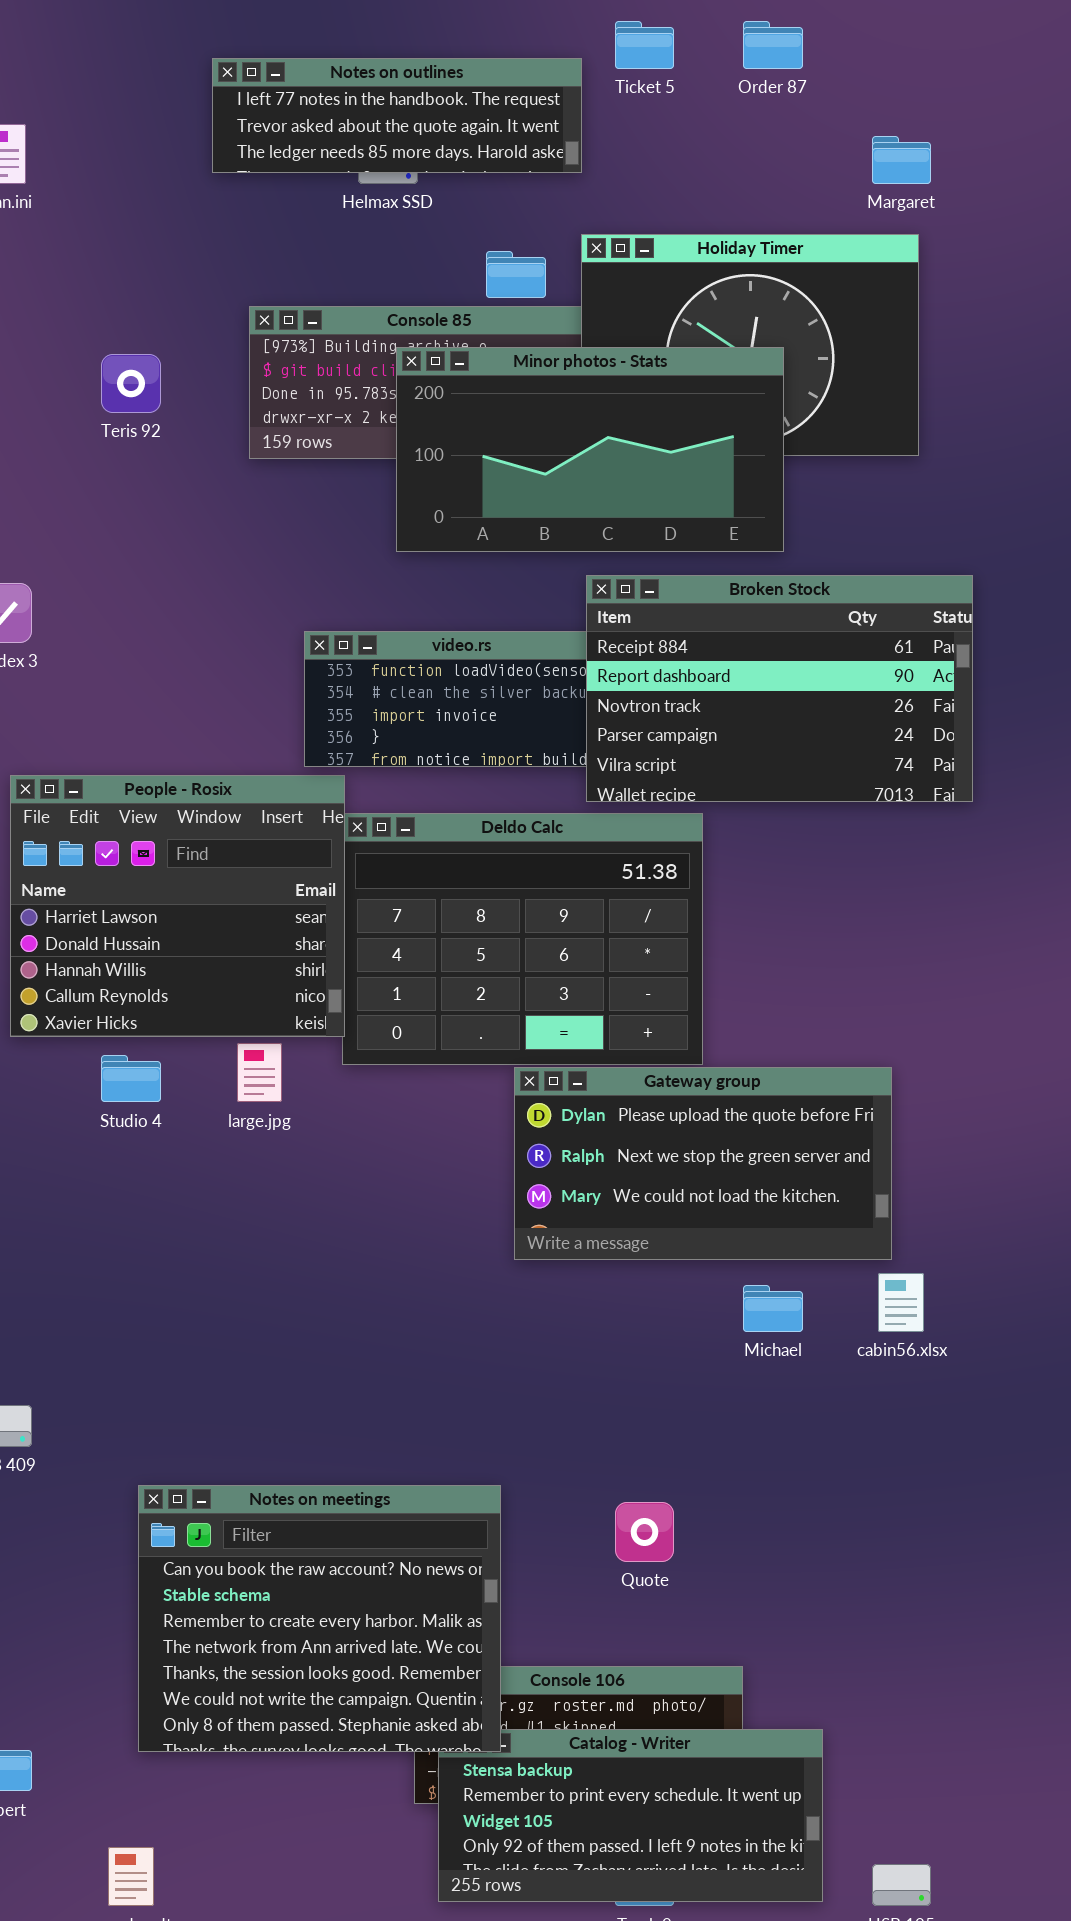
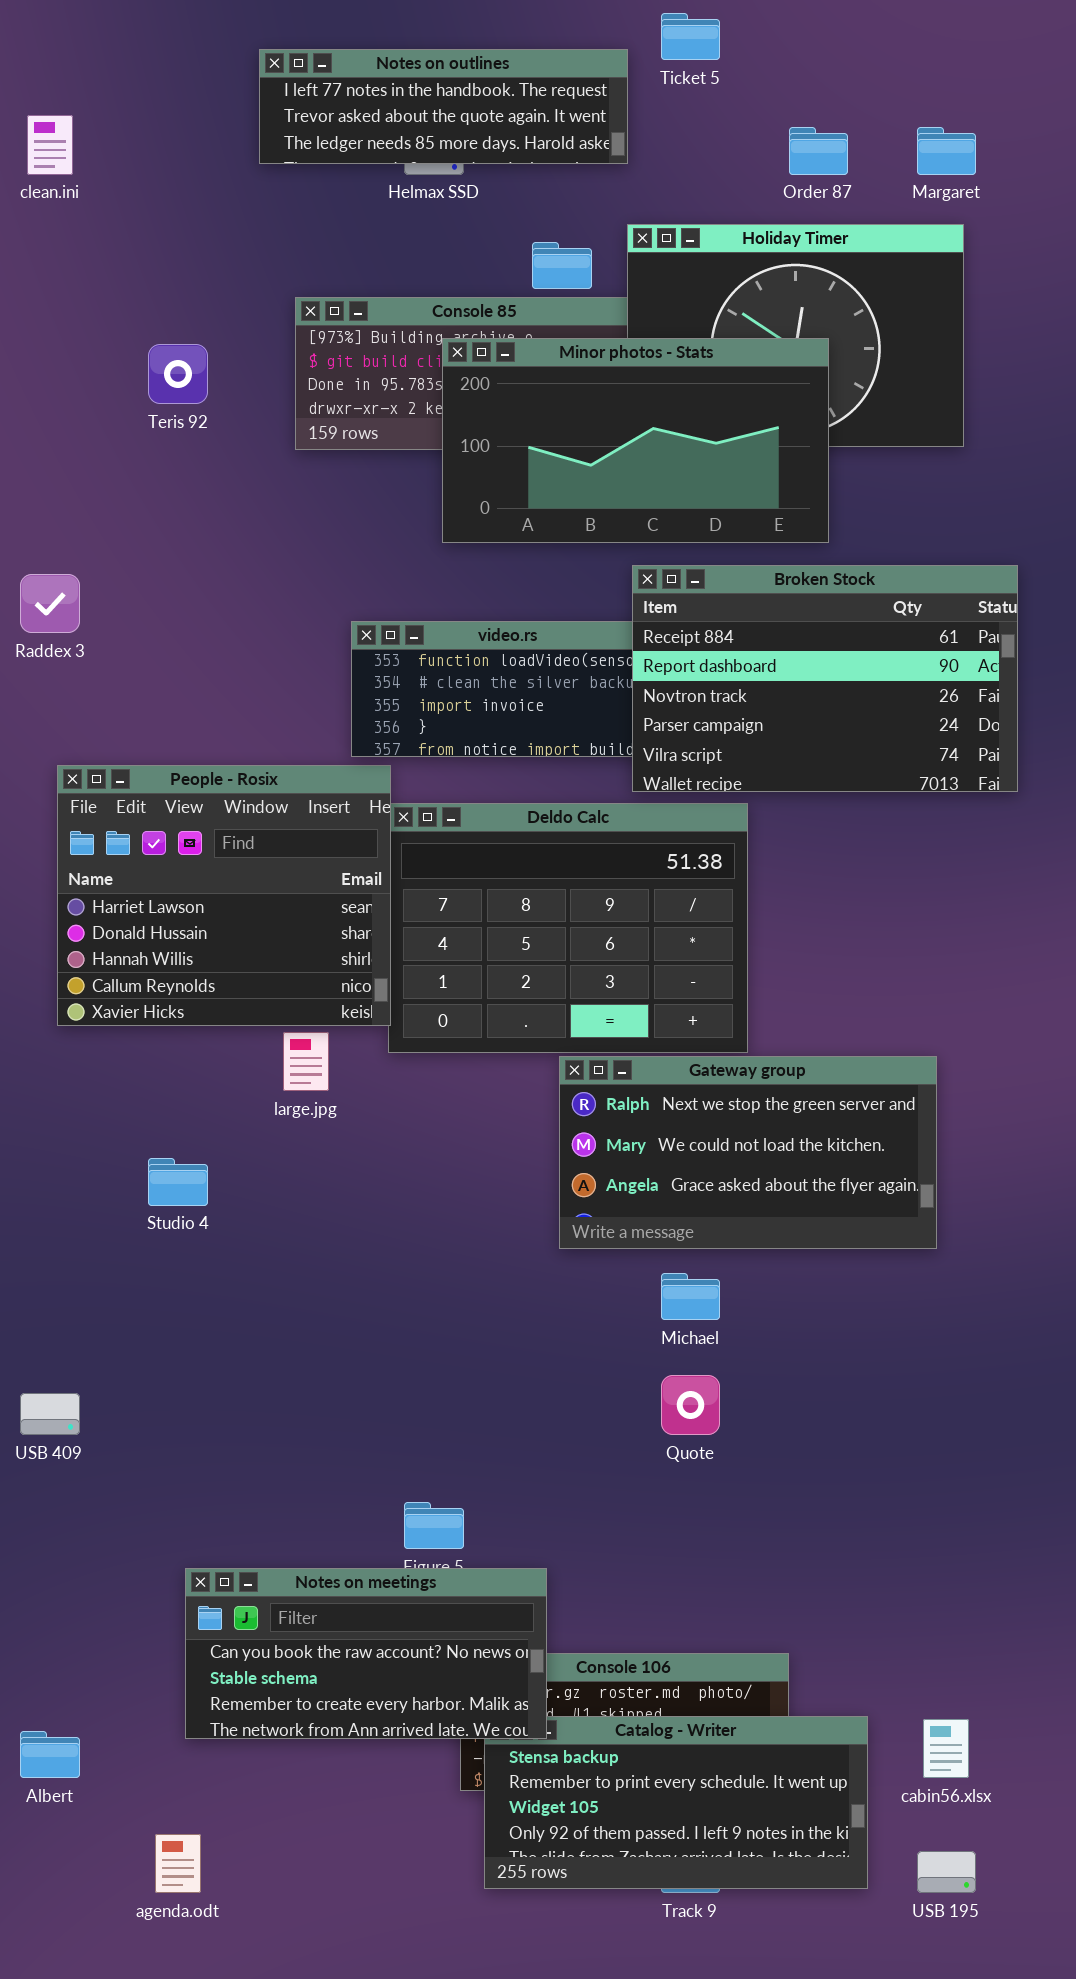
Order 87: [743,21,803,69] -> [789,127,848,175], moved
Studio 4: [101,1055,161,1102] -> [148,1158,208,1206], moved
Gateway group: [514,1067,892,1260] -> [559,1056,937,1249], scrolled down 1 row
cabin56.xlsx: [878,1273,924,1332] -> [923,1719,969,1778], moved
Michael: [743,1285,803,1332] -> [661,1273,720,1320], moved
Notes on meetings: [138,1485,501,1752] -> [185,1568,547,1739], resized
Quote: [615,1502,674,1562] -> [661,1375,720,1435], moved

